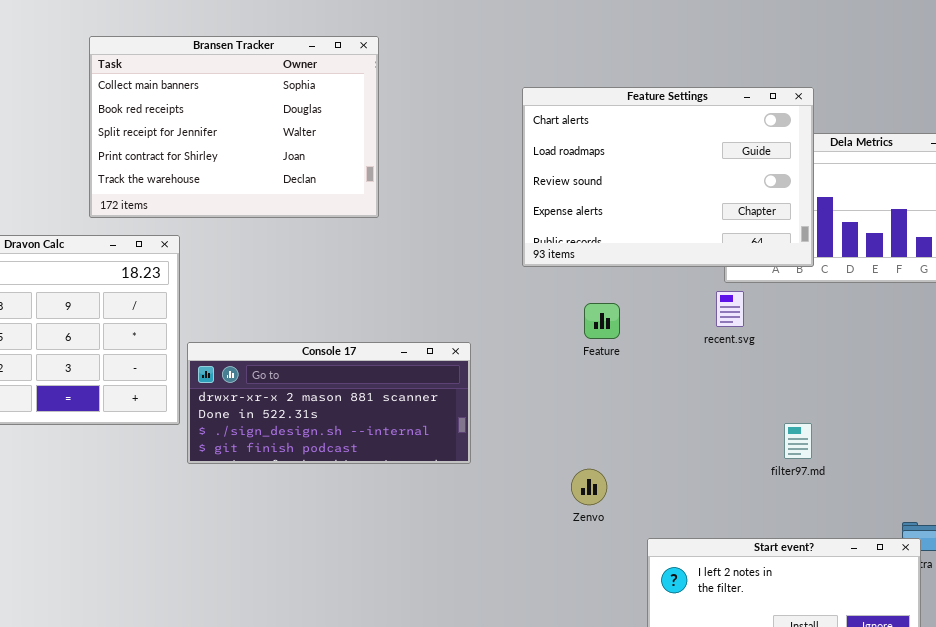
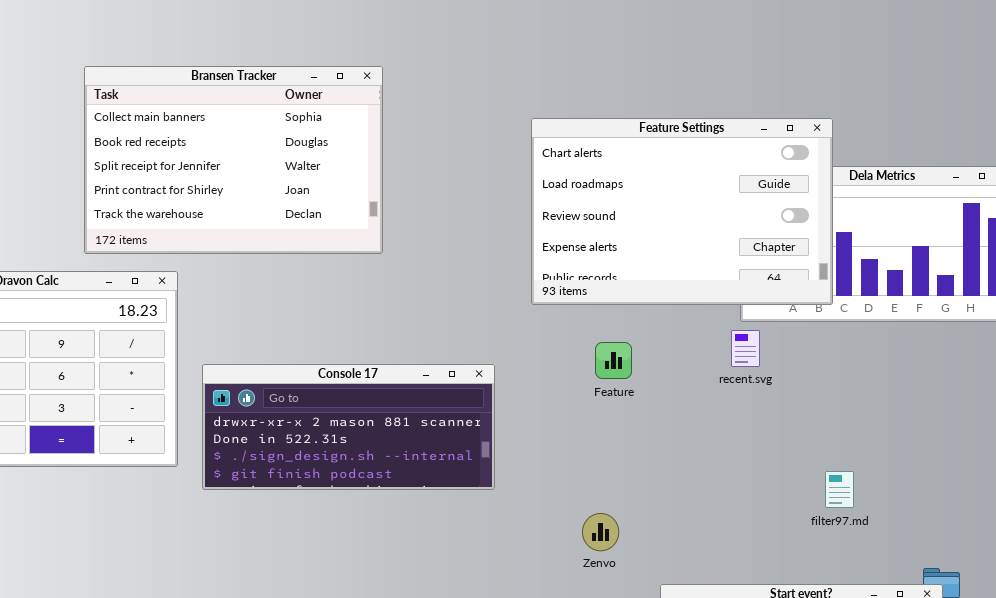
Console 17: [187,342,471,464] -> [202,364,495,490], moved
filter97.md: [784,423,812,459] -> [825,471,854,508], moved

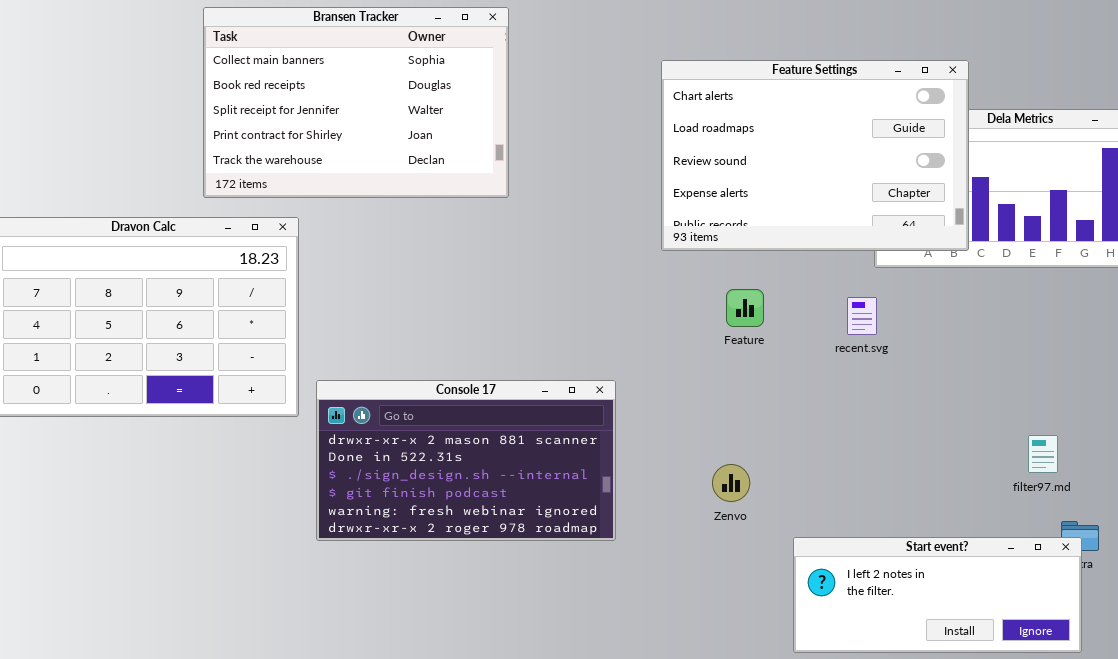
recent.svg: [731,330,760,367] -> [847,297,877,335], moved
Console 17: [202,364,495,490] -> [316,380,616,541], moved, resized
filter97.md: [825,471,854,508] -> [1028,435,1058,473], moved

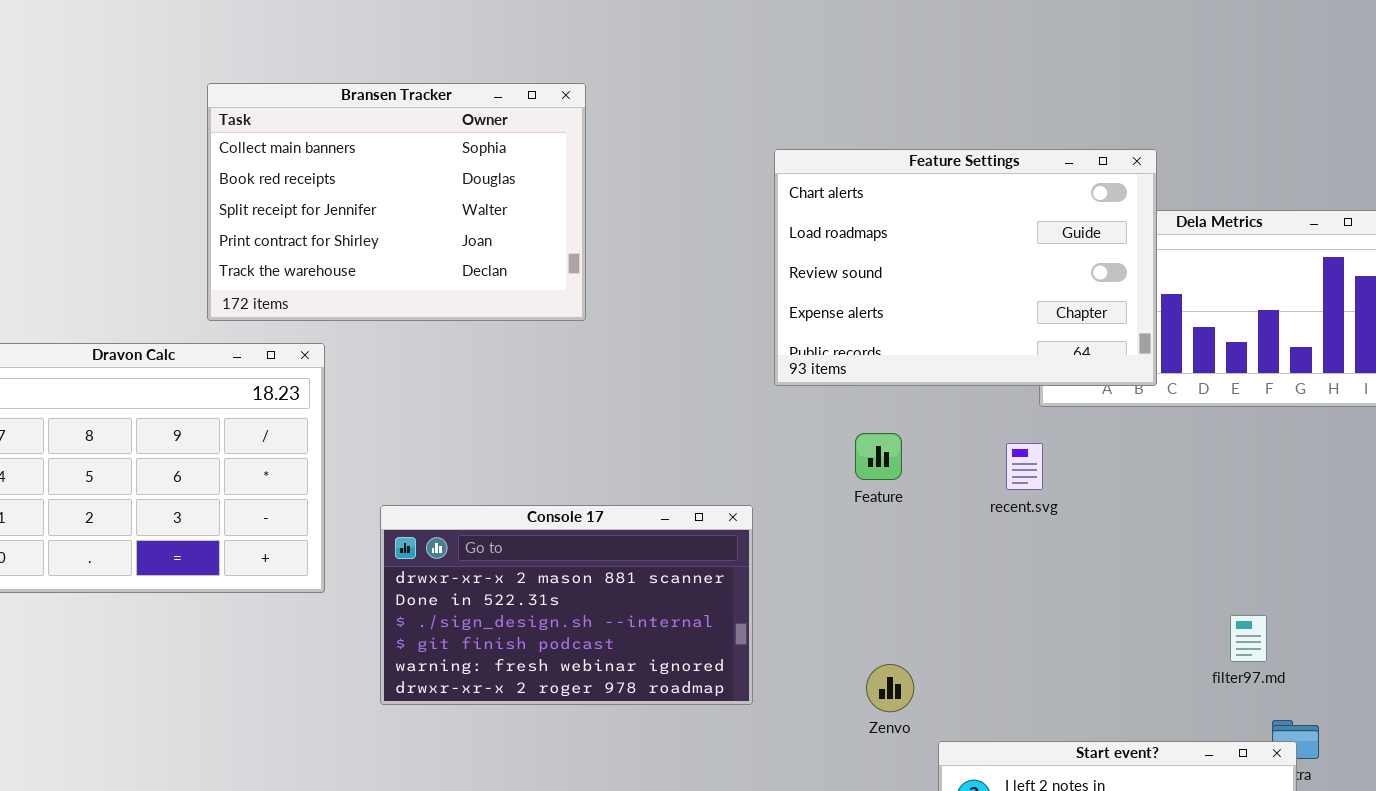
Console 17: [316,380,616,541] -> [380,505,753,705], moved
Zenvo: [712,464,750,502] -> [866,664,914,712], moved

